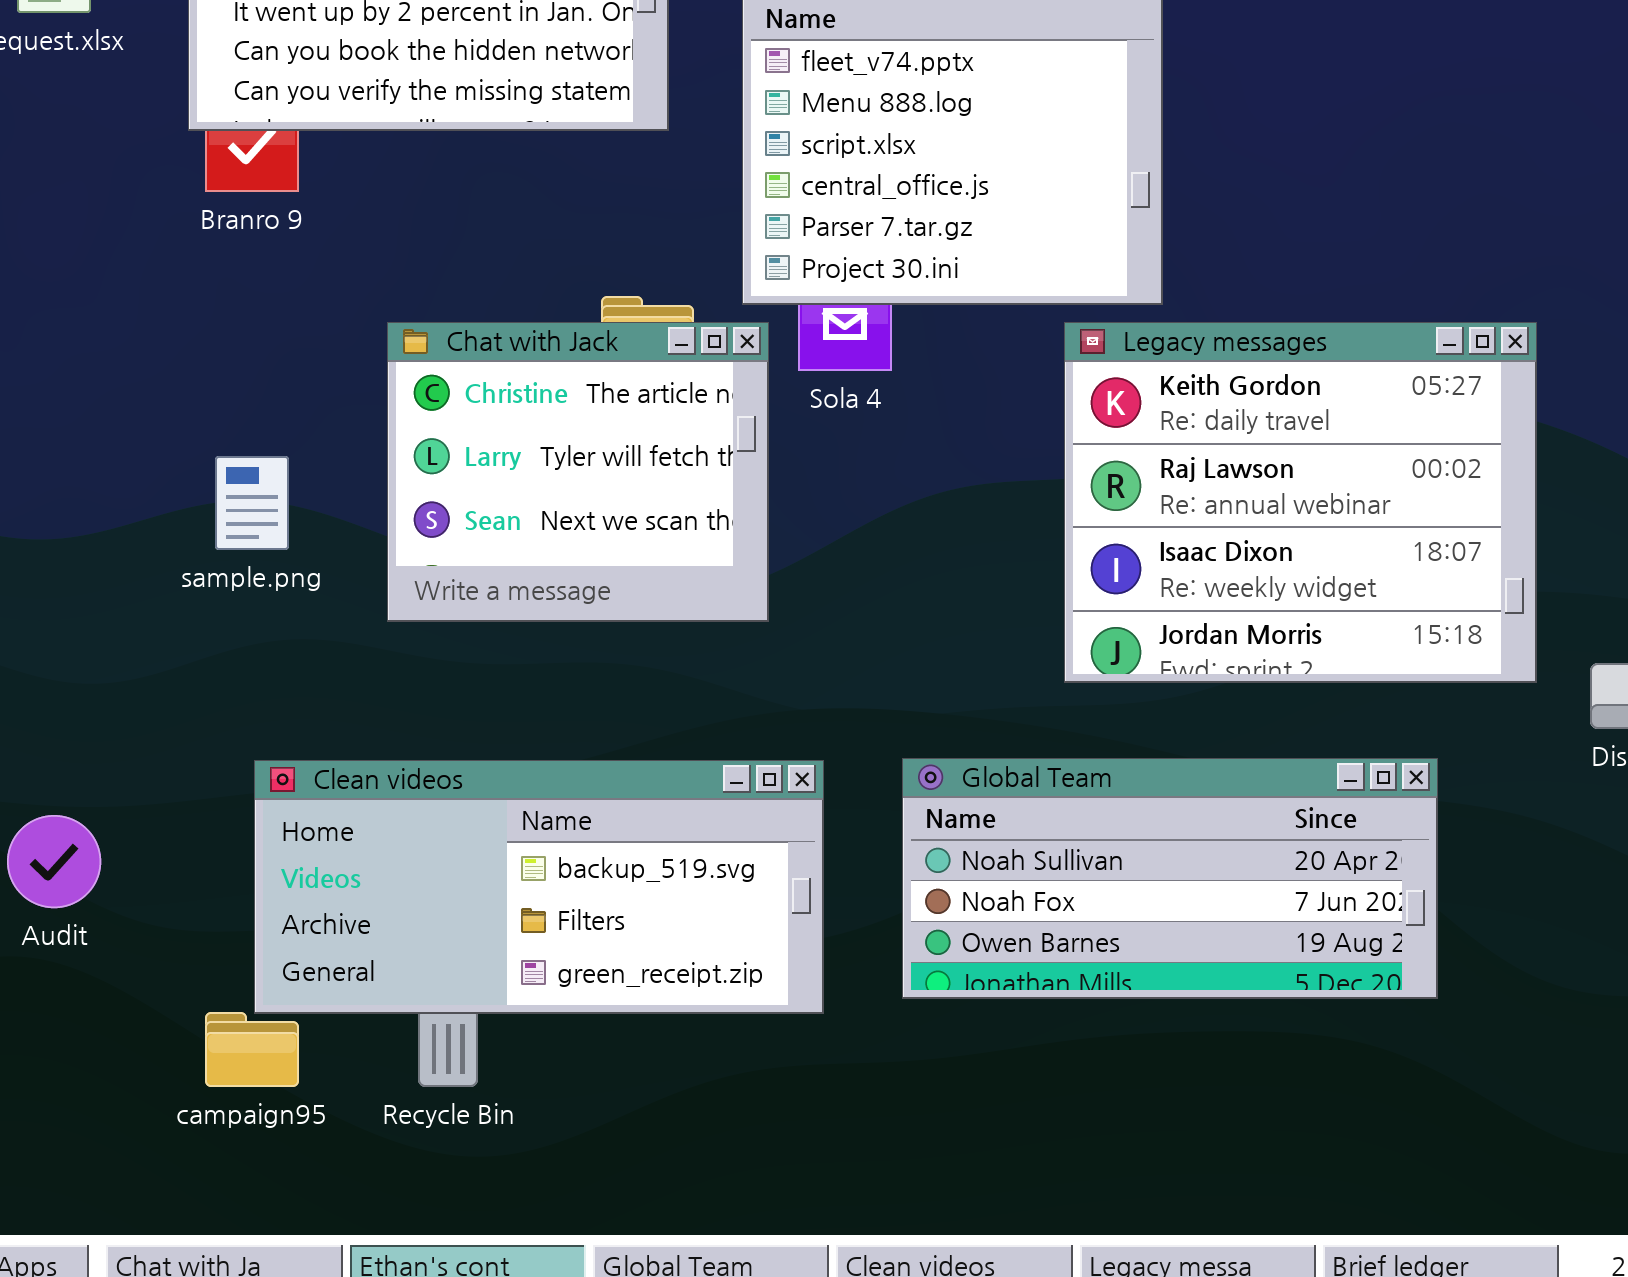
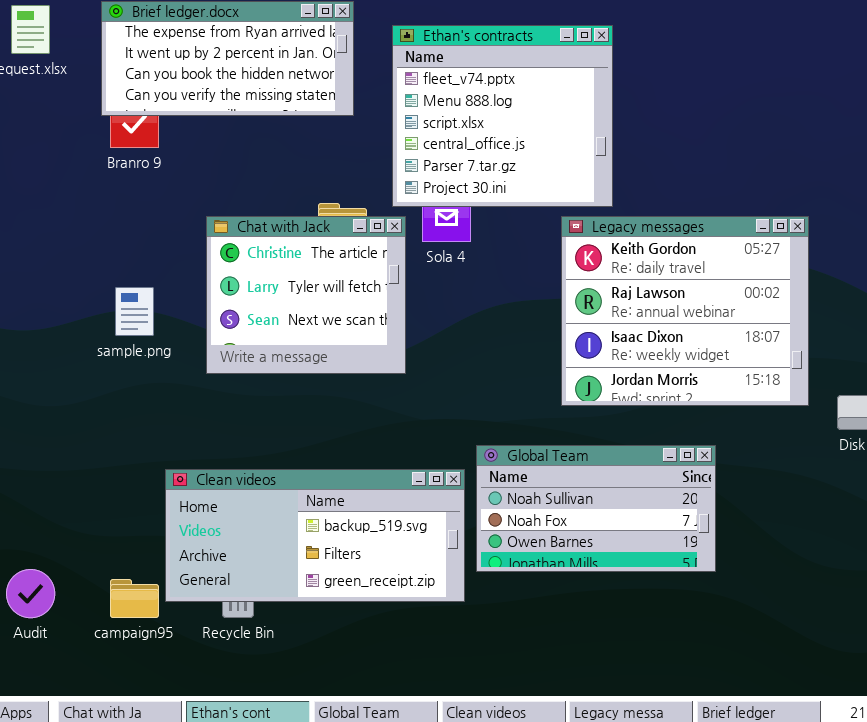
Global Team: [902,758,1438,999] -> [476,445,716,572], resized
Clean videos: [254,760,824,1014] -> [165,469,465,602], moved
Audit: [7,815,101,908] -> [6,569,55,618], moved

